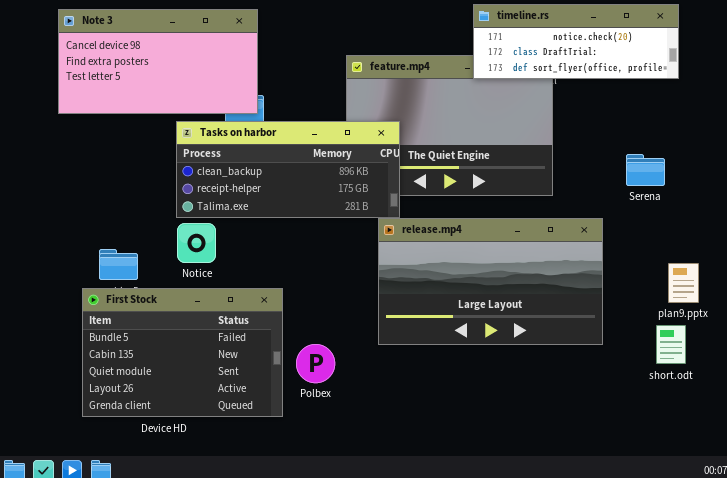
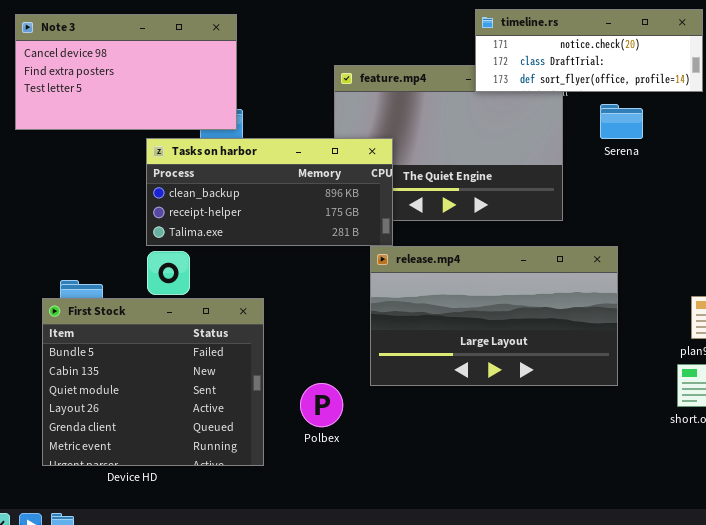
Serena: [626,154,665,186] -> [600,104,643,139], moved
First Stock: [82,288,283,417] -> [42,298,264,466], resized
Polbex: [296,344,335,383] -> [300,383,343,427], moved

